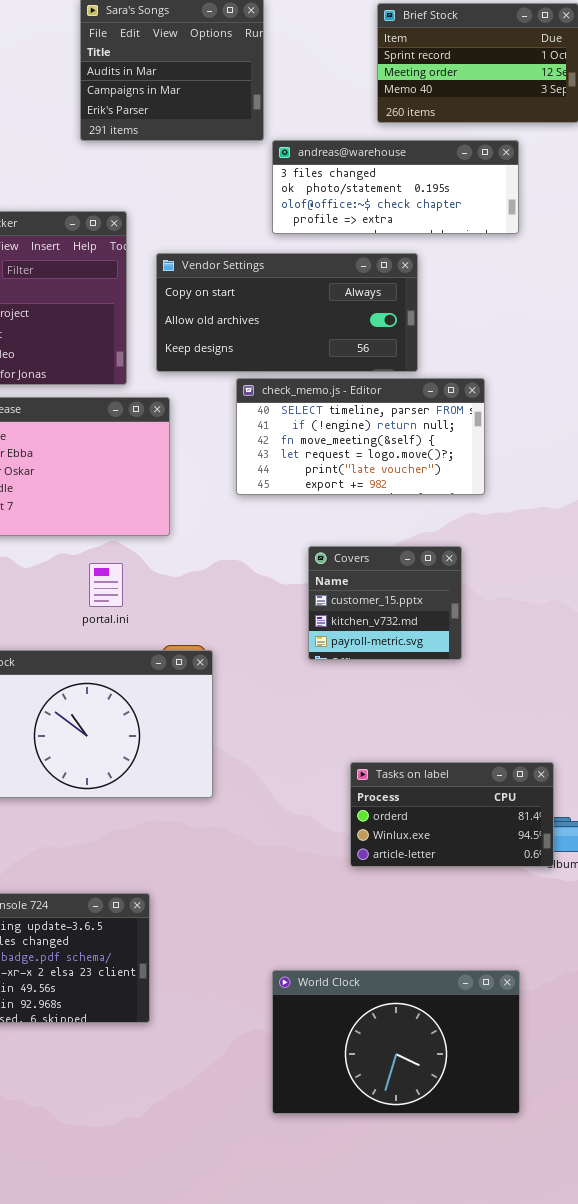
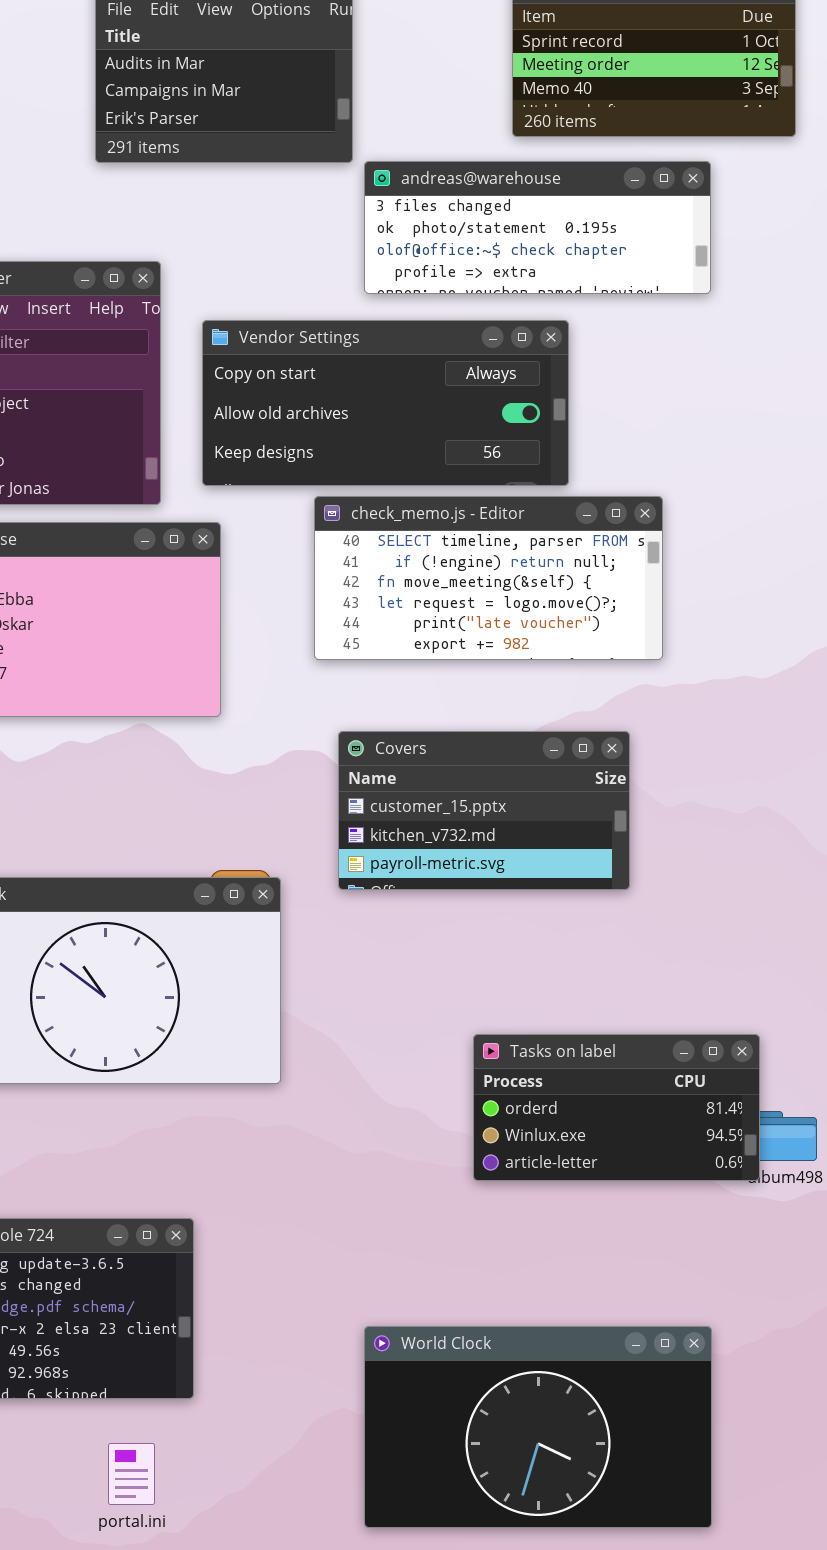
Covers: [308,546,462,660] -> [338,731,630,890], resized
portal.ini: [89,563,123,607] -> [108,1443,155,1505], moved

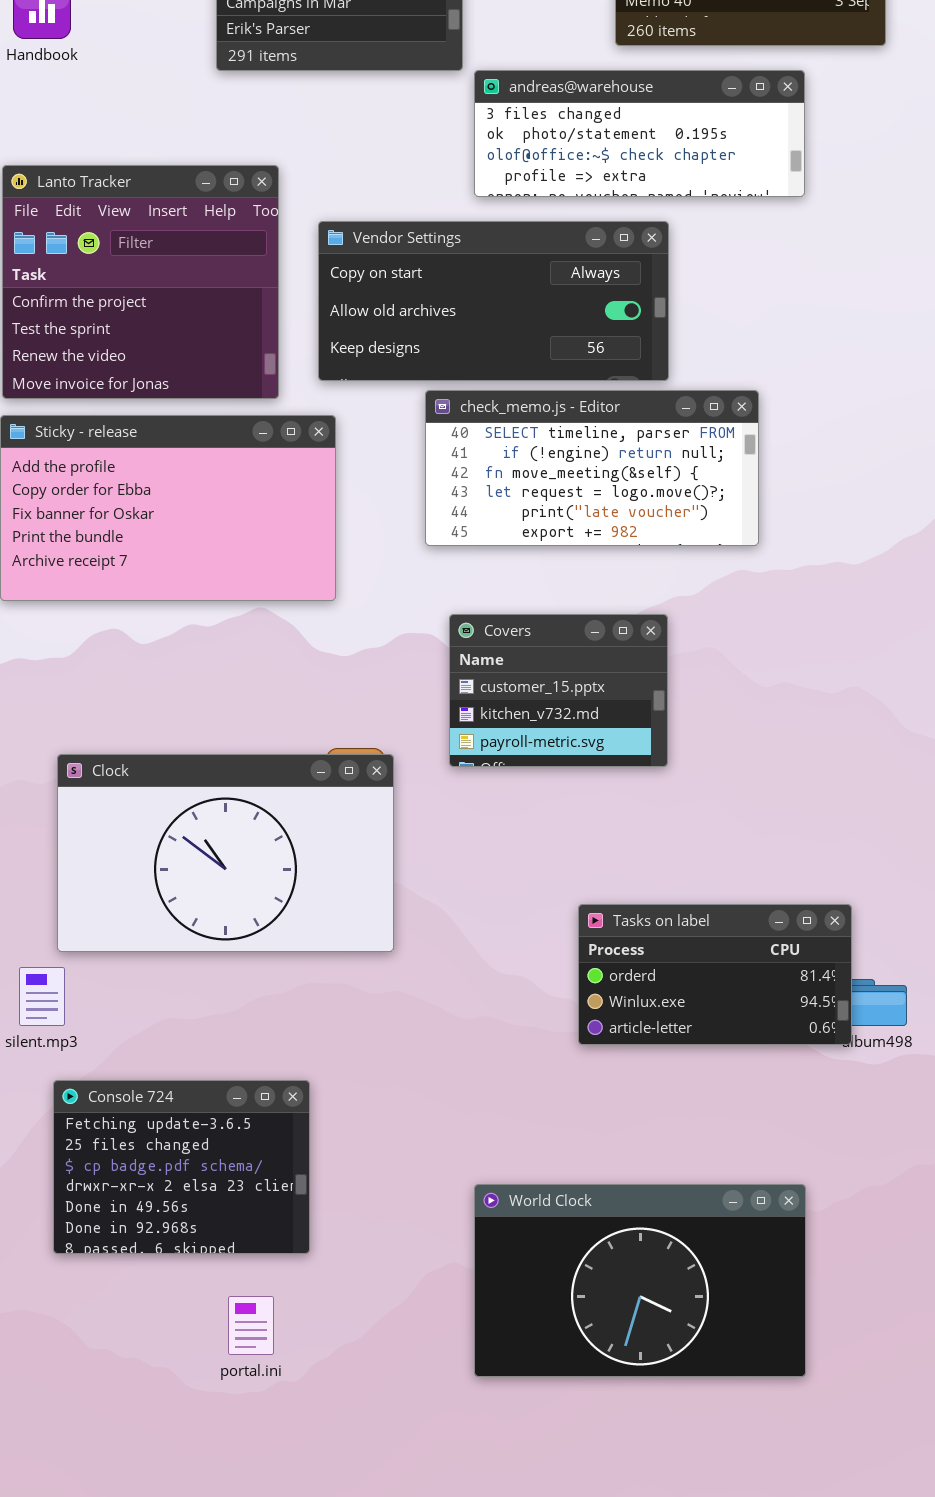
Covers: [338,731,630,890] -> [449,614,668,767], resized

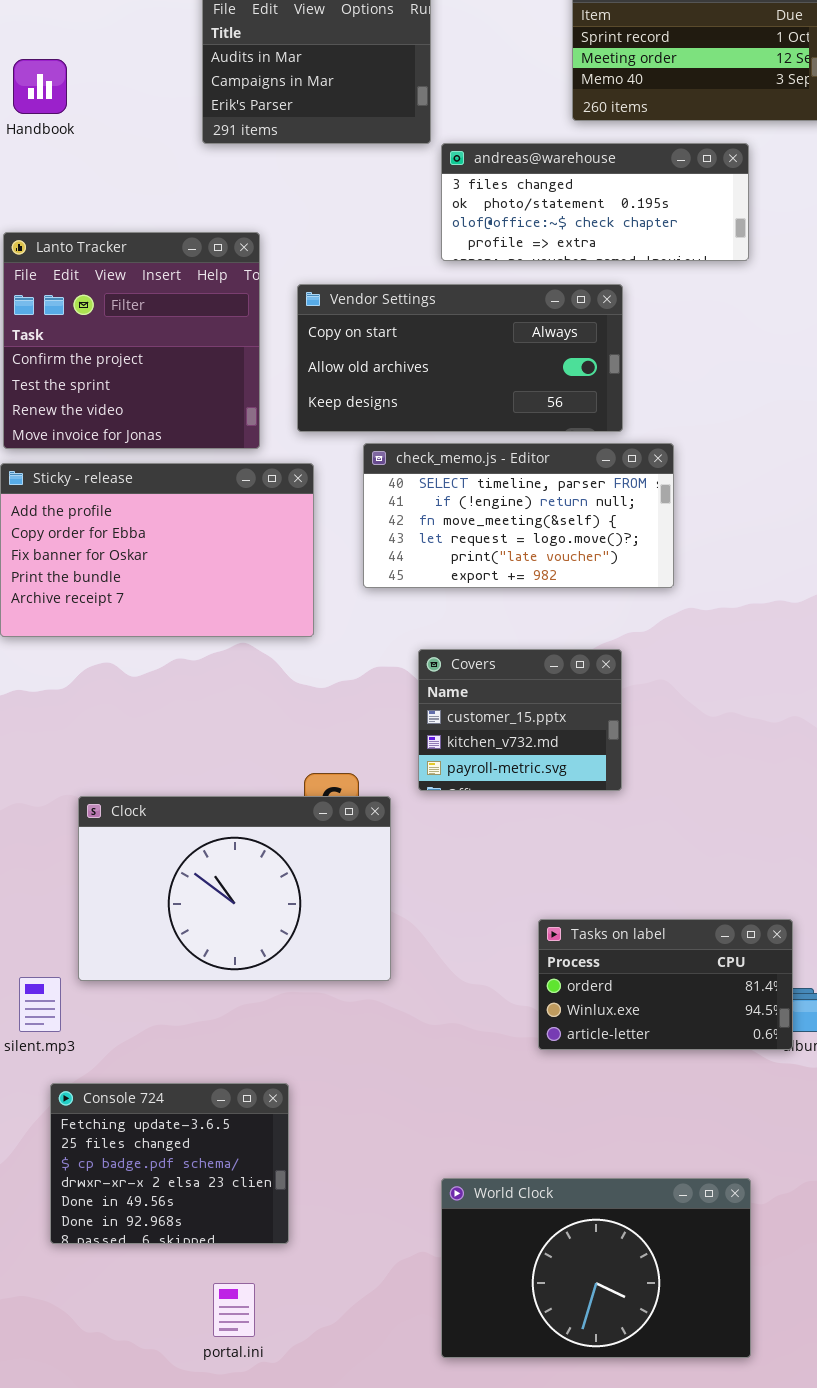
check_memo.js - Editor: [425,390,759,546] -> [363,443,674,588], moved
Clock: [57,754,394,952] -> [78,796,391,981], moved

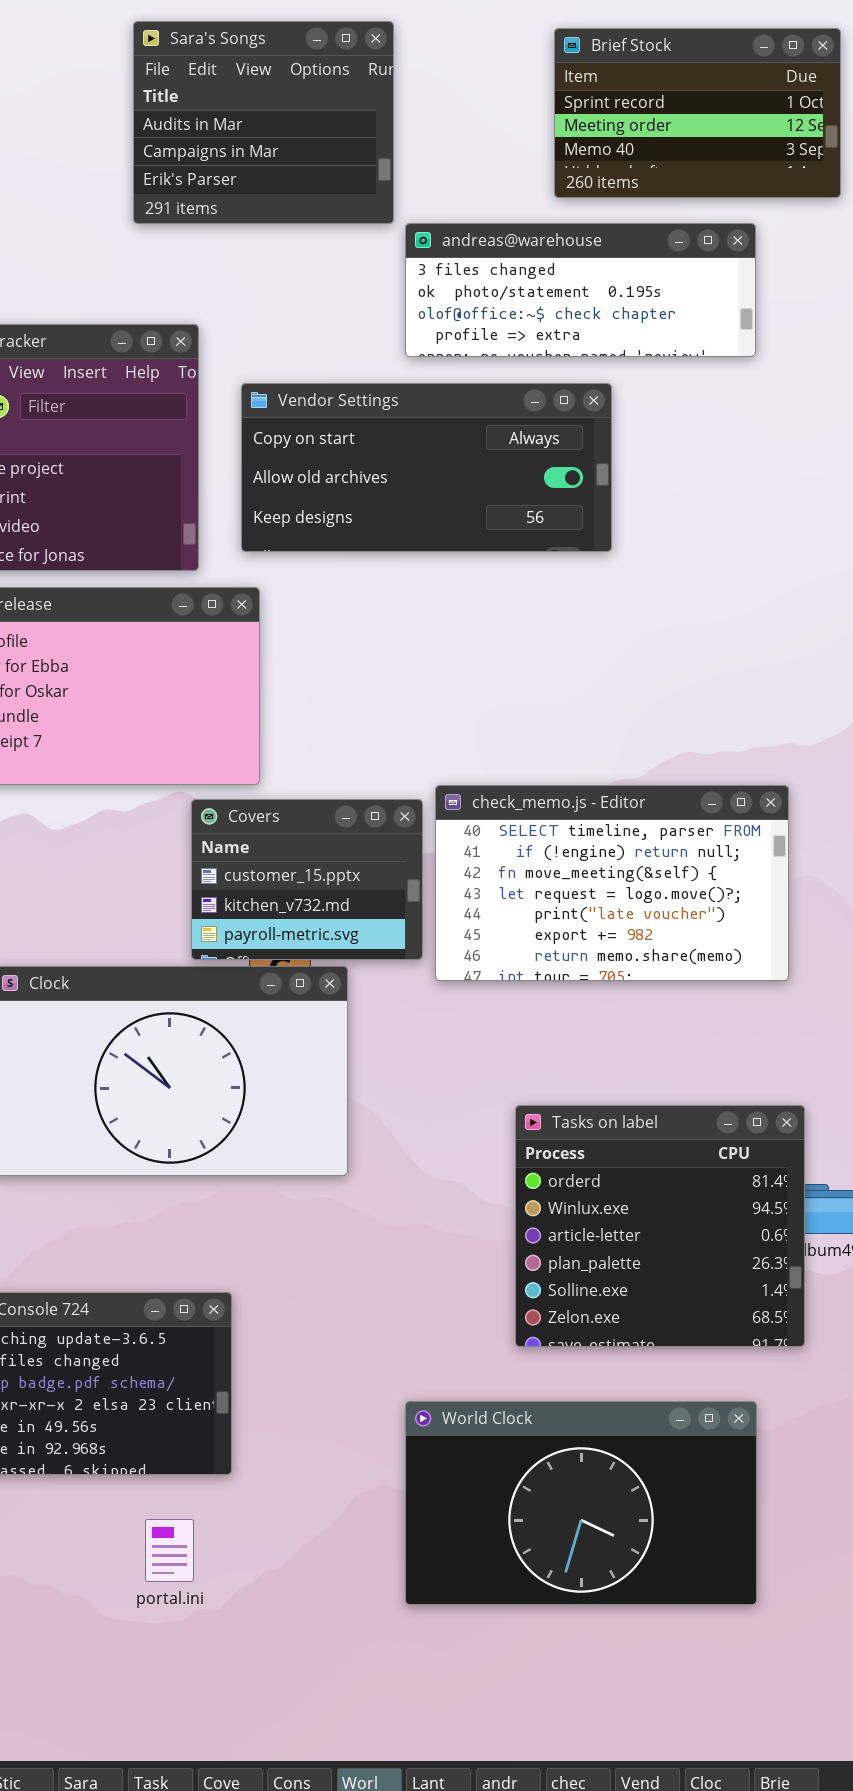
check_memo.js - Editor: [363,443,674,588] -> [435,785,789,981], moved, resized
Covers: [418,649,622,791] -> [191,799,423,960], moved
Tasks on label: [538,919,793,1050] -> [515,1105,805,1347], resized

